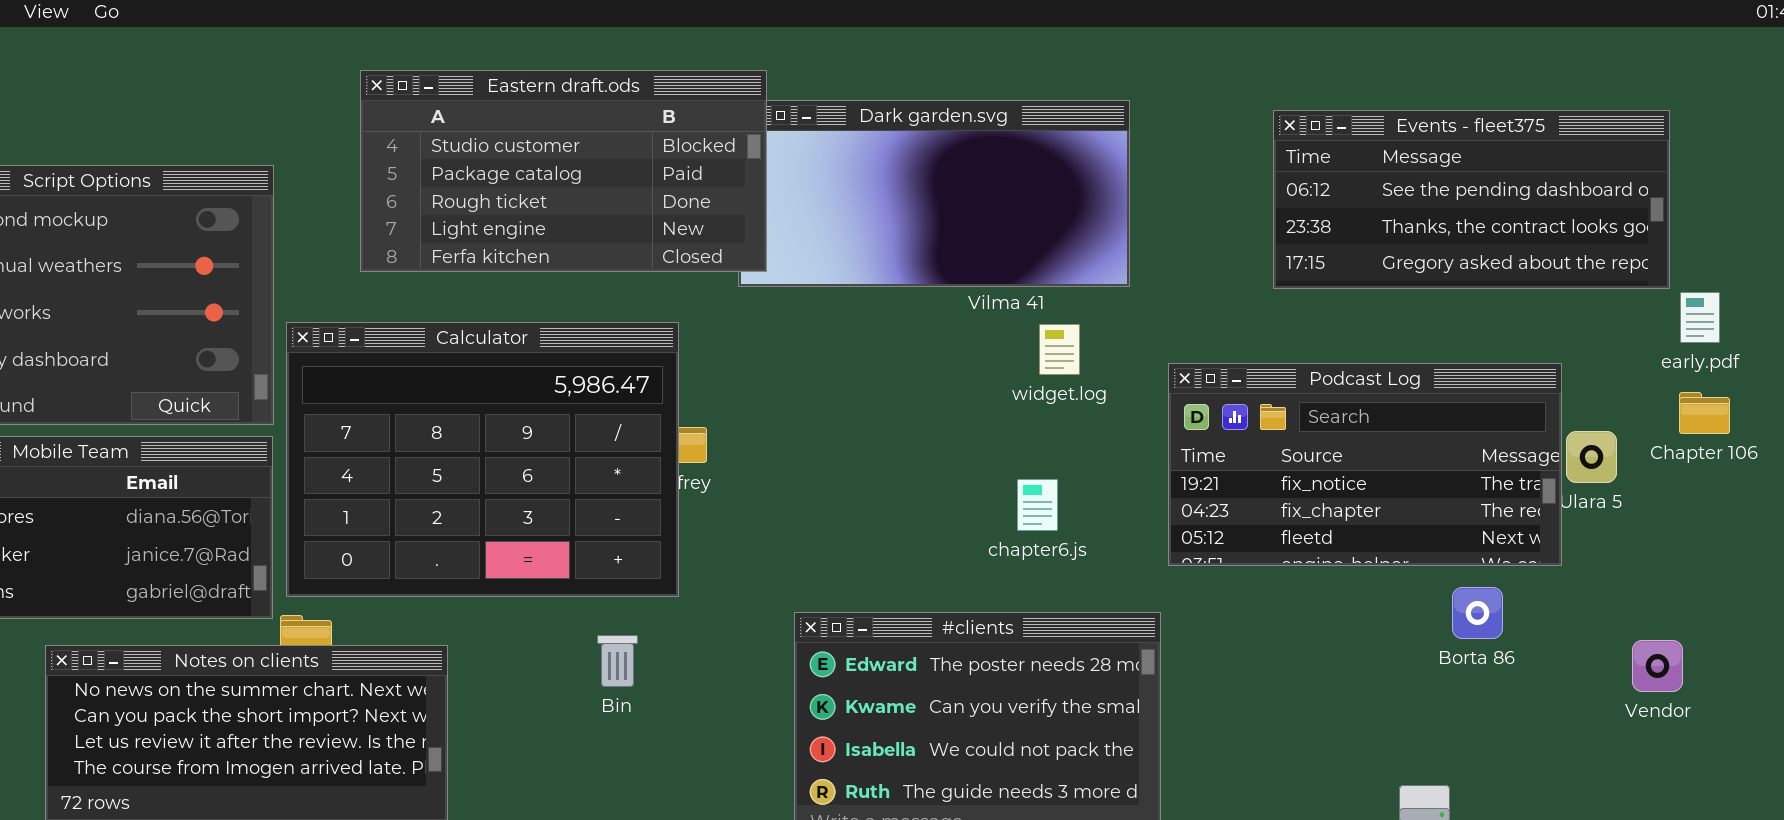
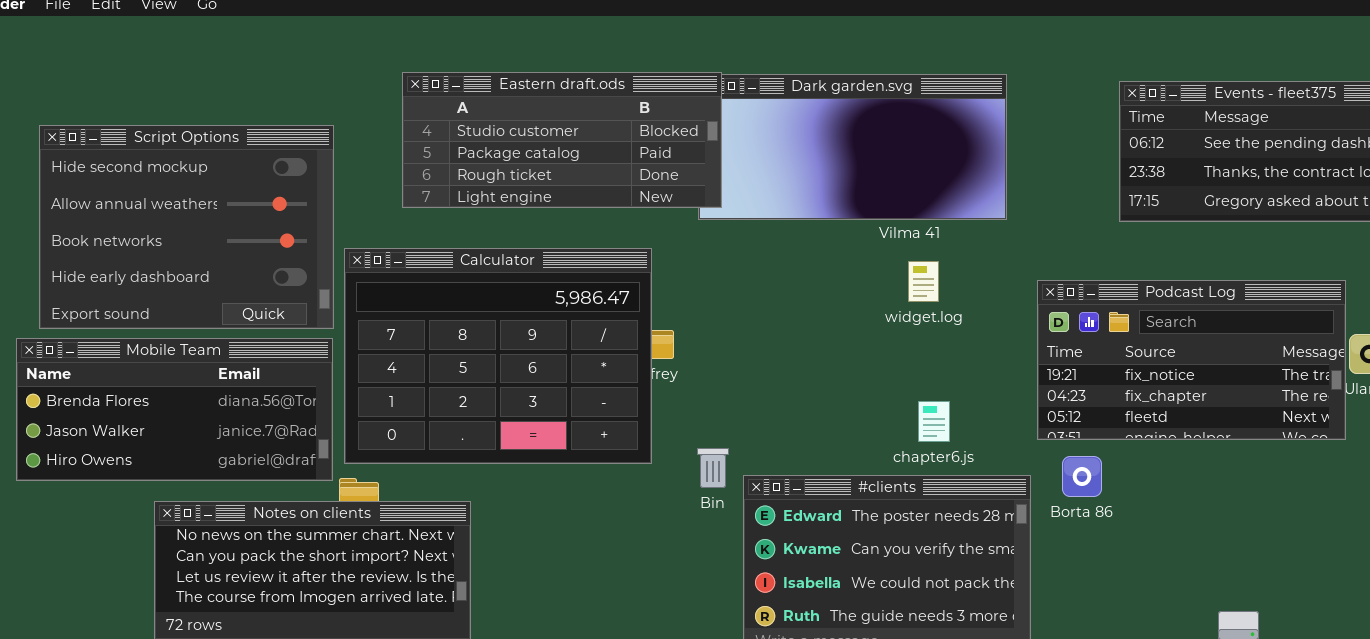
Eastern draft.ods: [360,70,767,272] -> [402,72,722,208], resized
widget.log: [1039,324,1080,375] -> [908,261,939,302], moved
chapter6.js: [1017,479,1058,531] -> [918,401,950,442], moved
Borta 86: [1452,587,1503,639] -> [1062,456,1102,497], moved
Bin: [597,635,638,687] -> [697,448,729,488], moved

